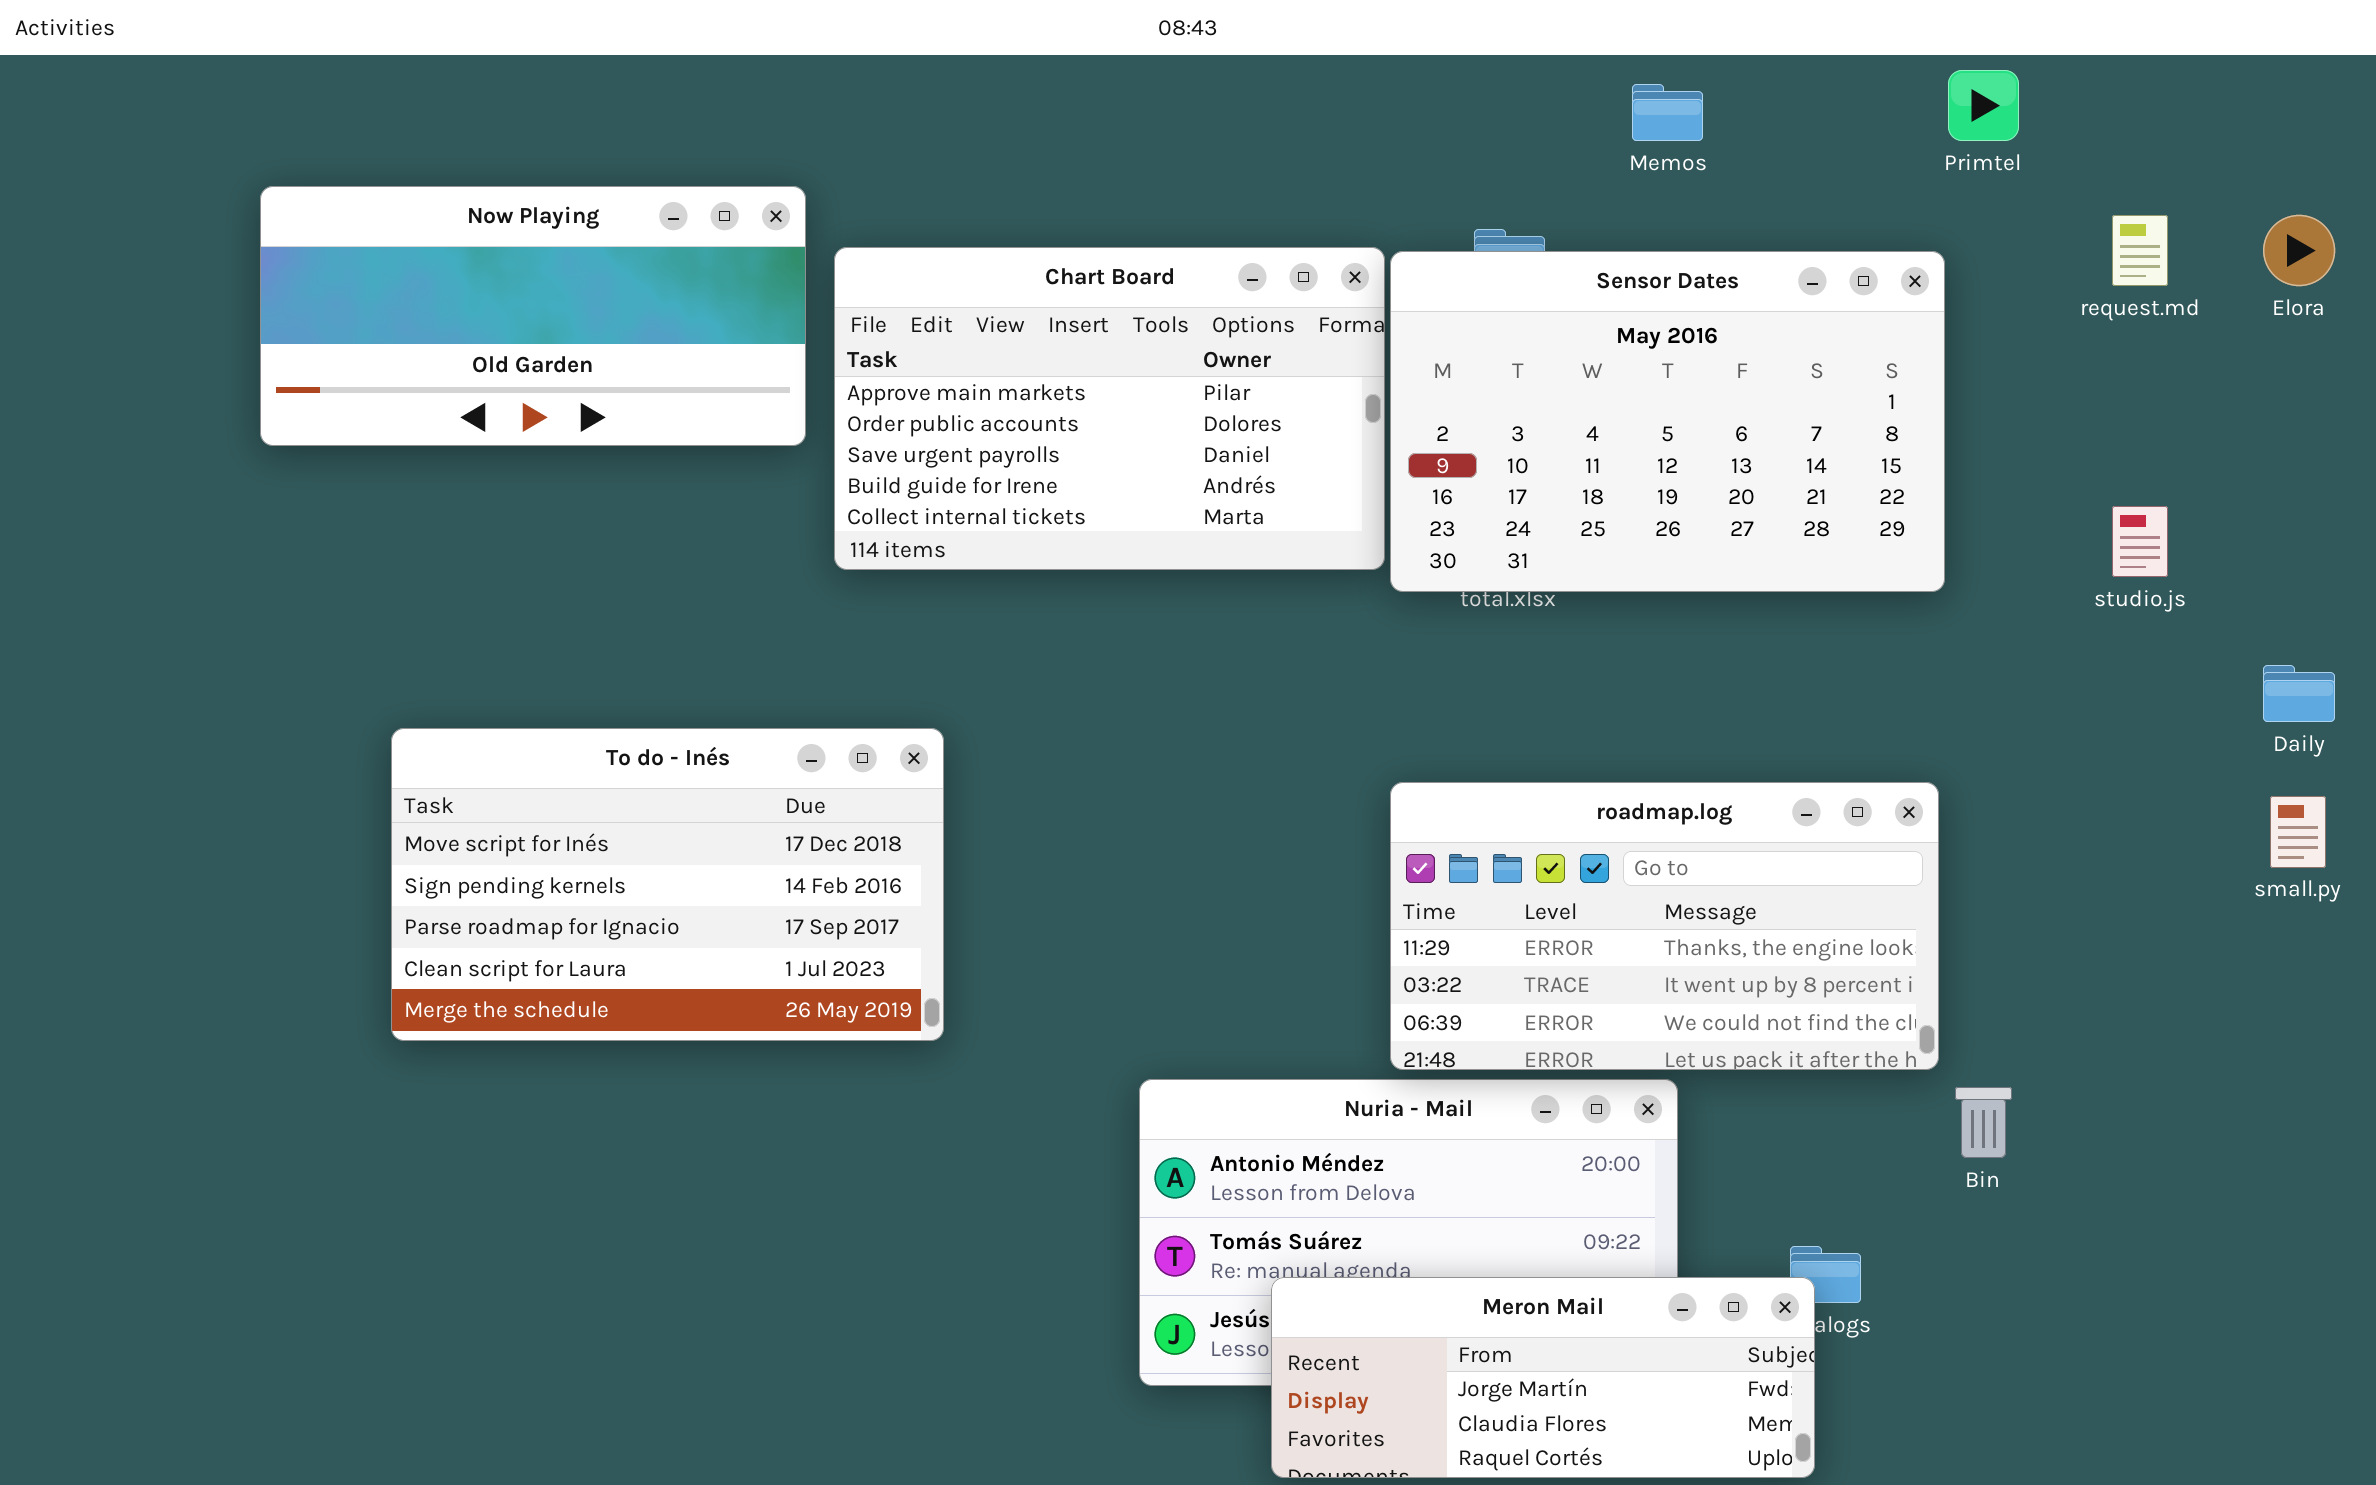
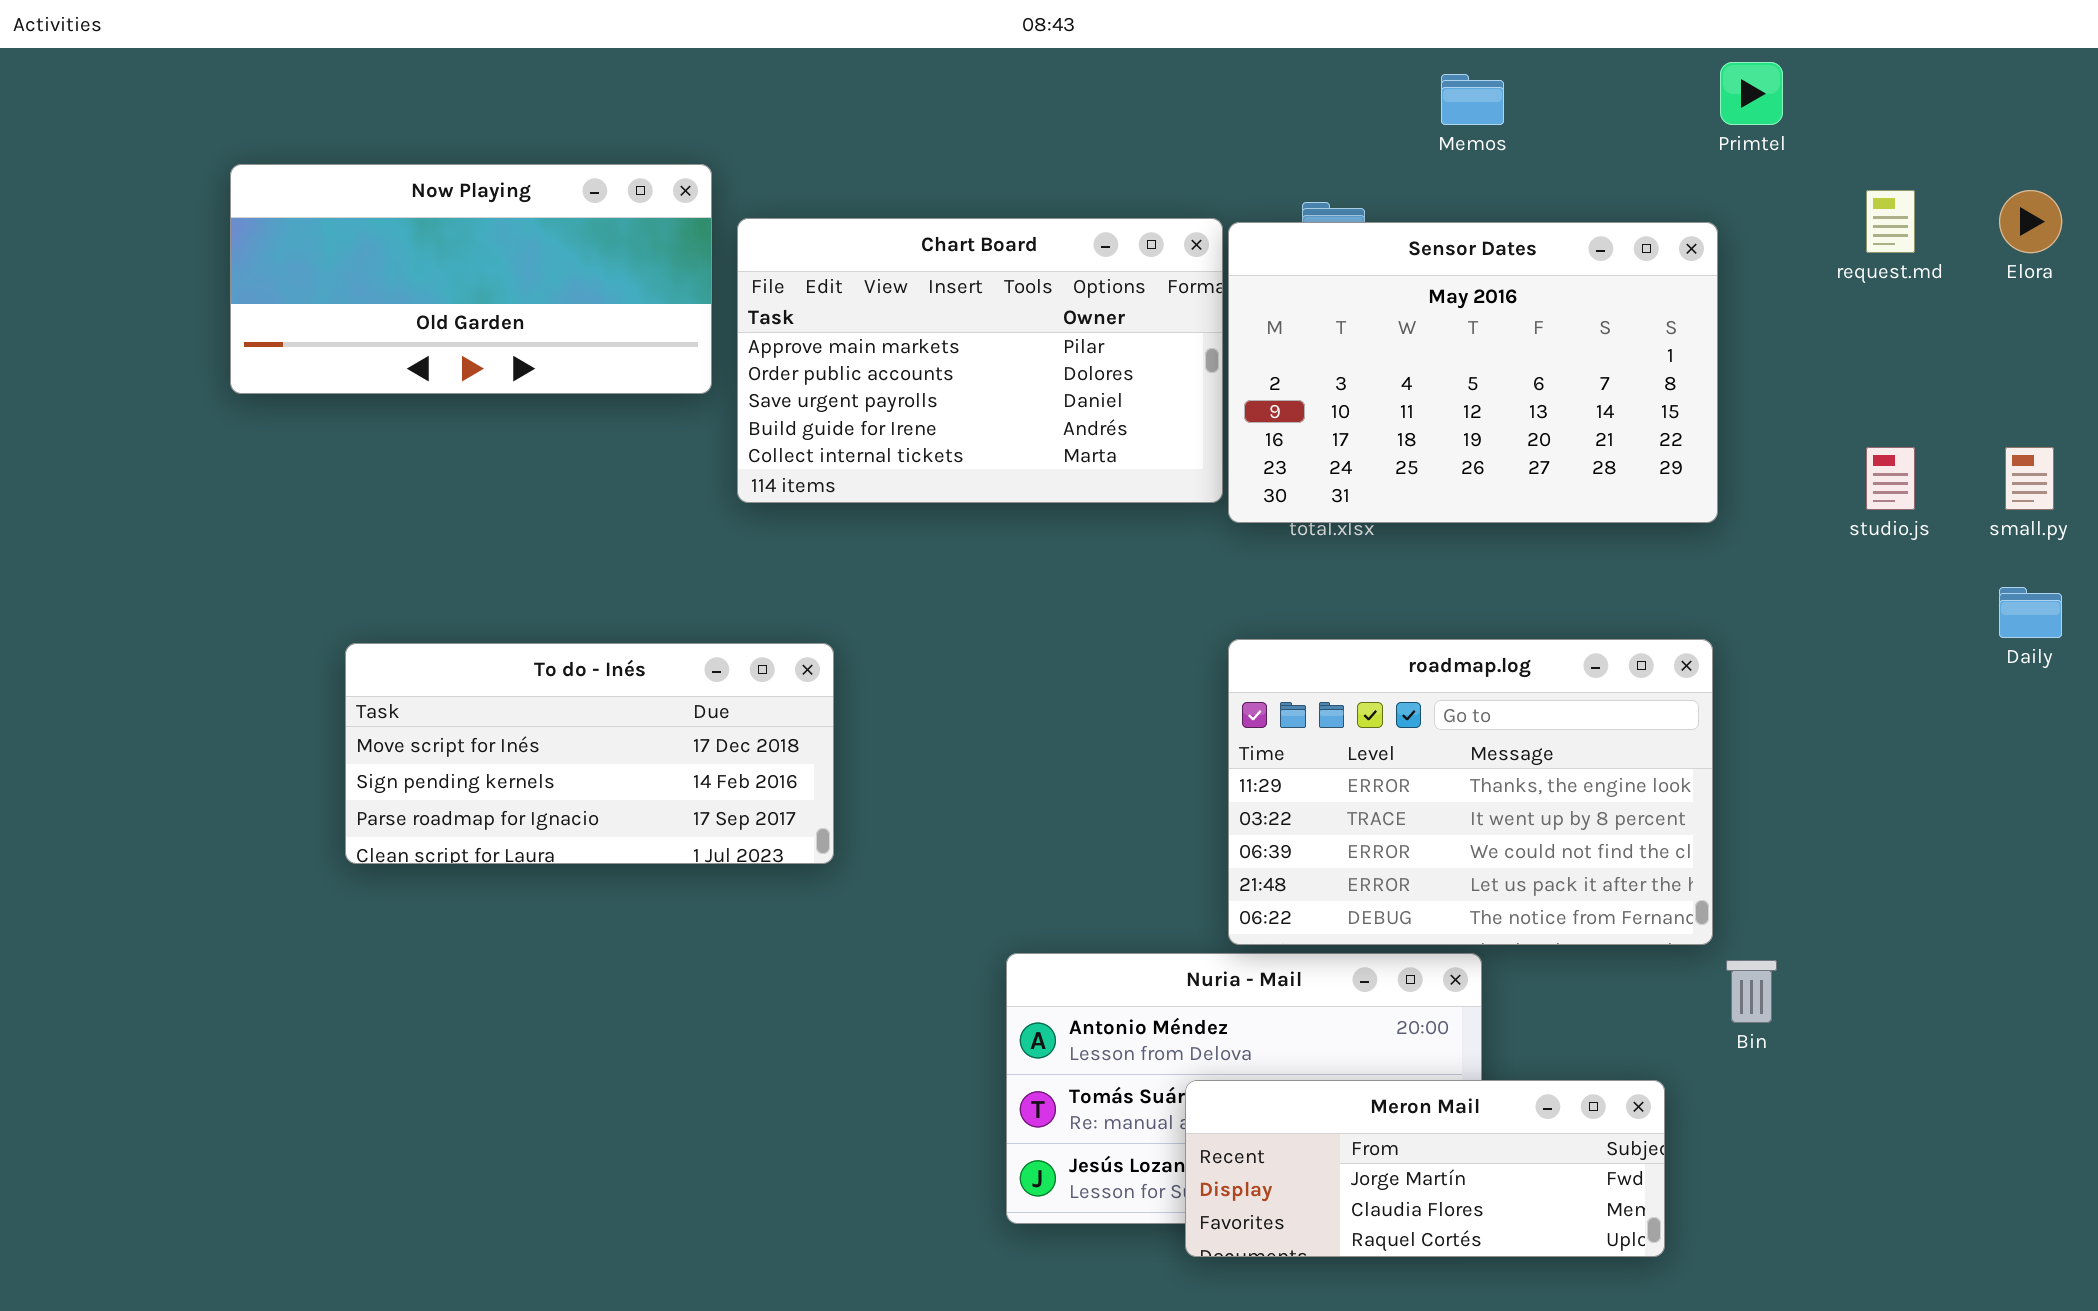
To do - Inés: [391,728,944,1041] -> [345,643,834,864], resized
roadmap.log: [1390,782,1939,1070] -> [1228,639,1713,945], resized
small.py: [2270,796,2326,868] -> [2005,447,2054,510], moved
Meron Mail: [1271,1277,1815,1478] -> [1185,1080,1665,1257], moved

